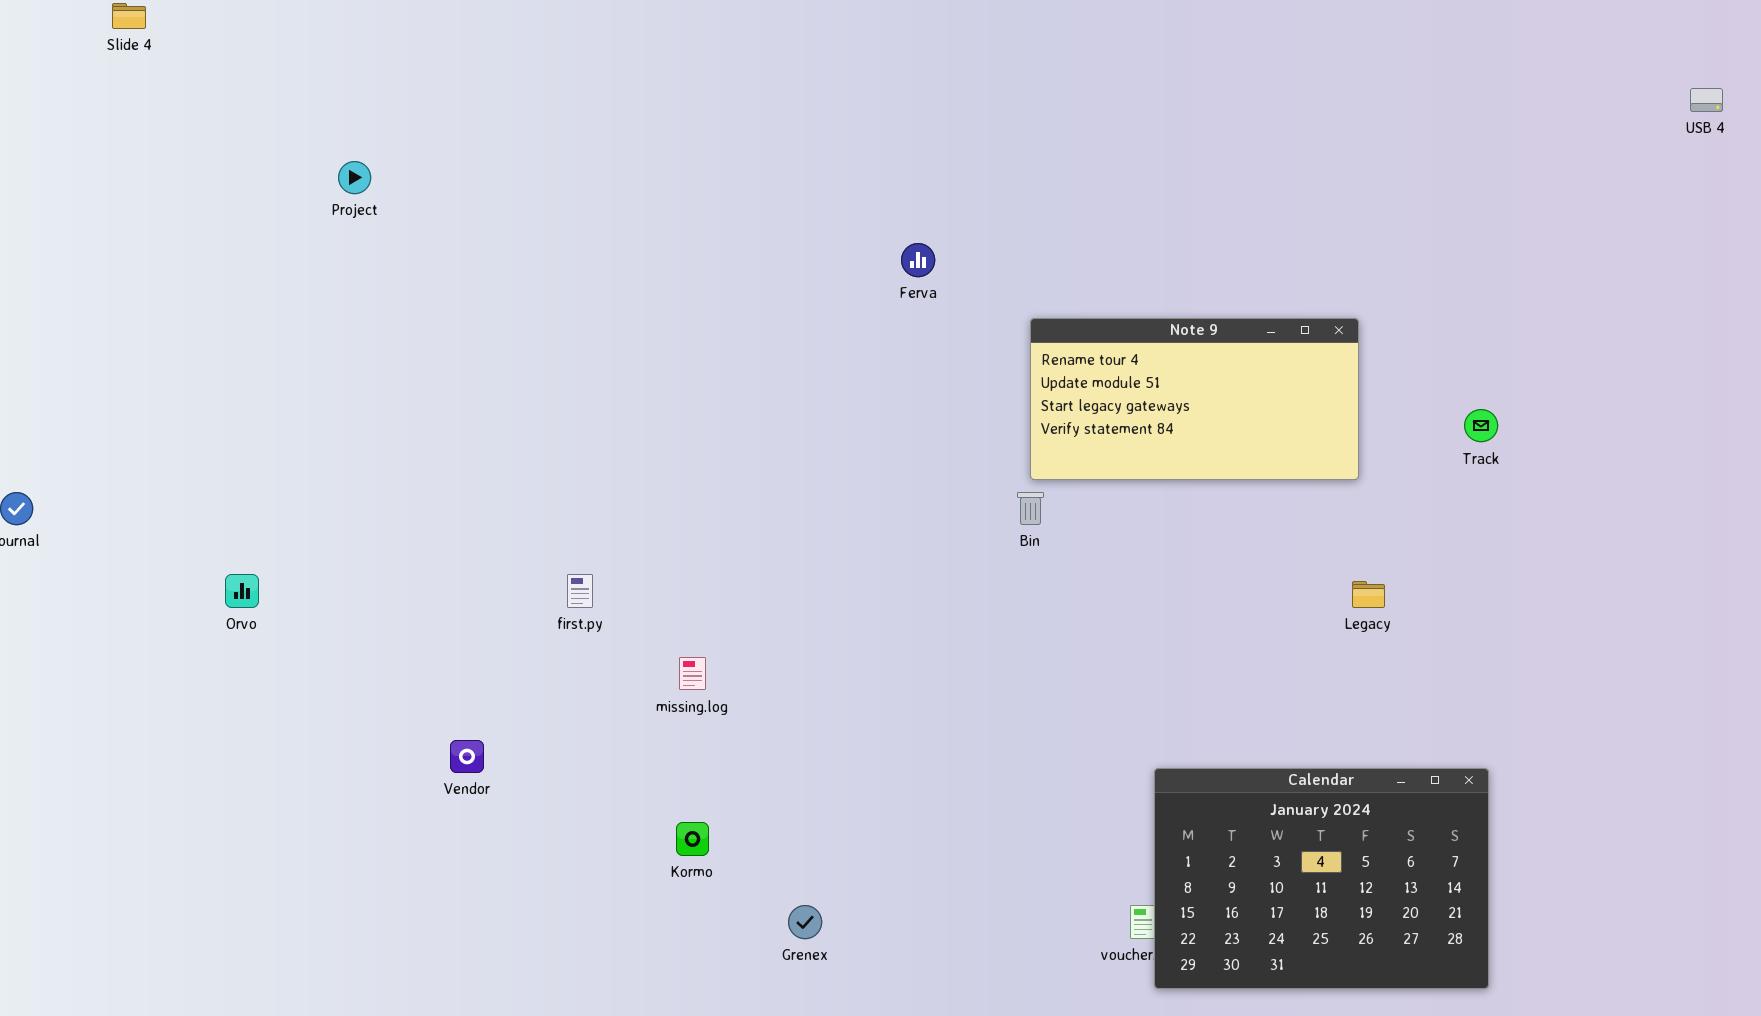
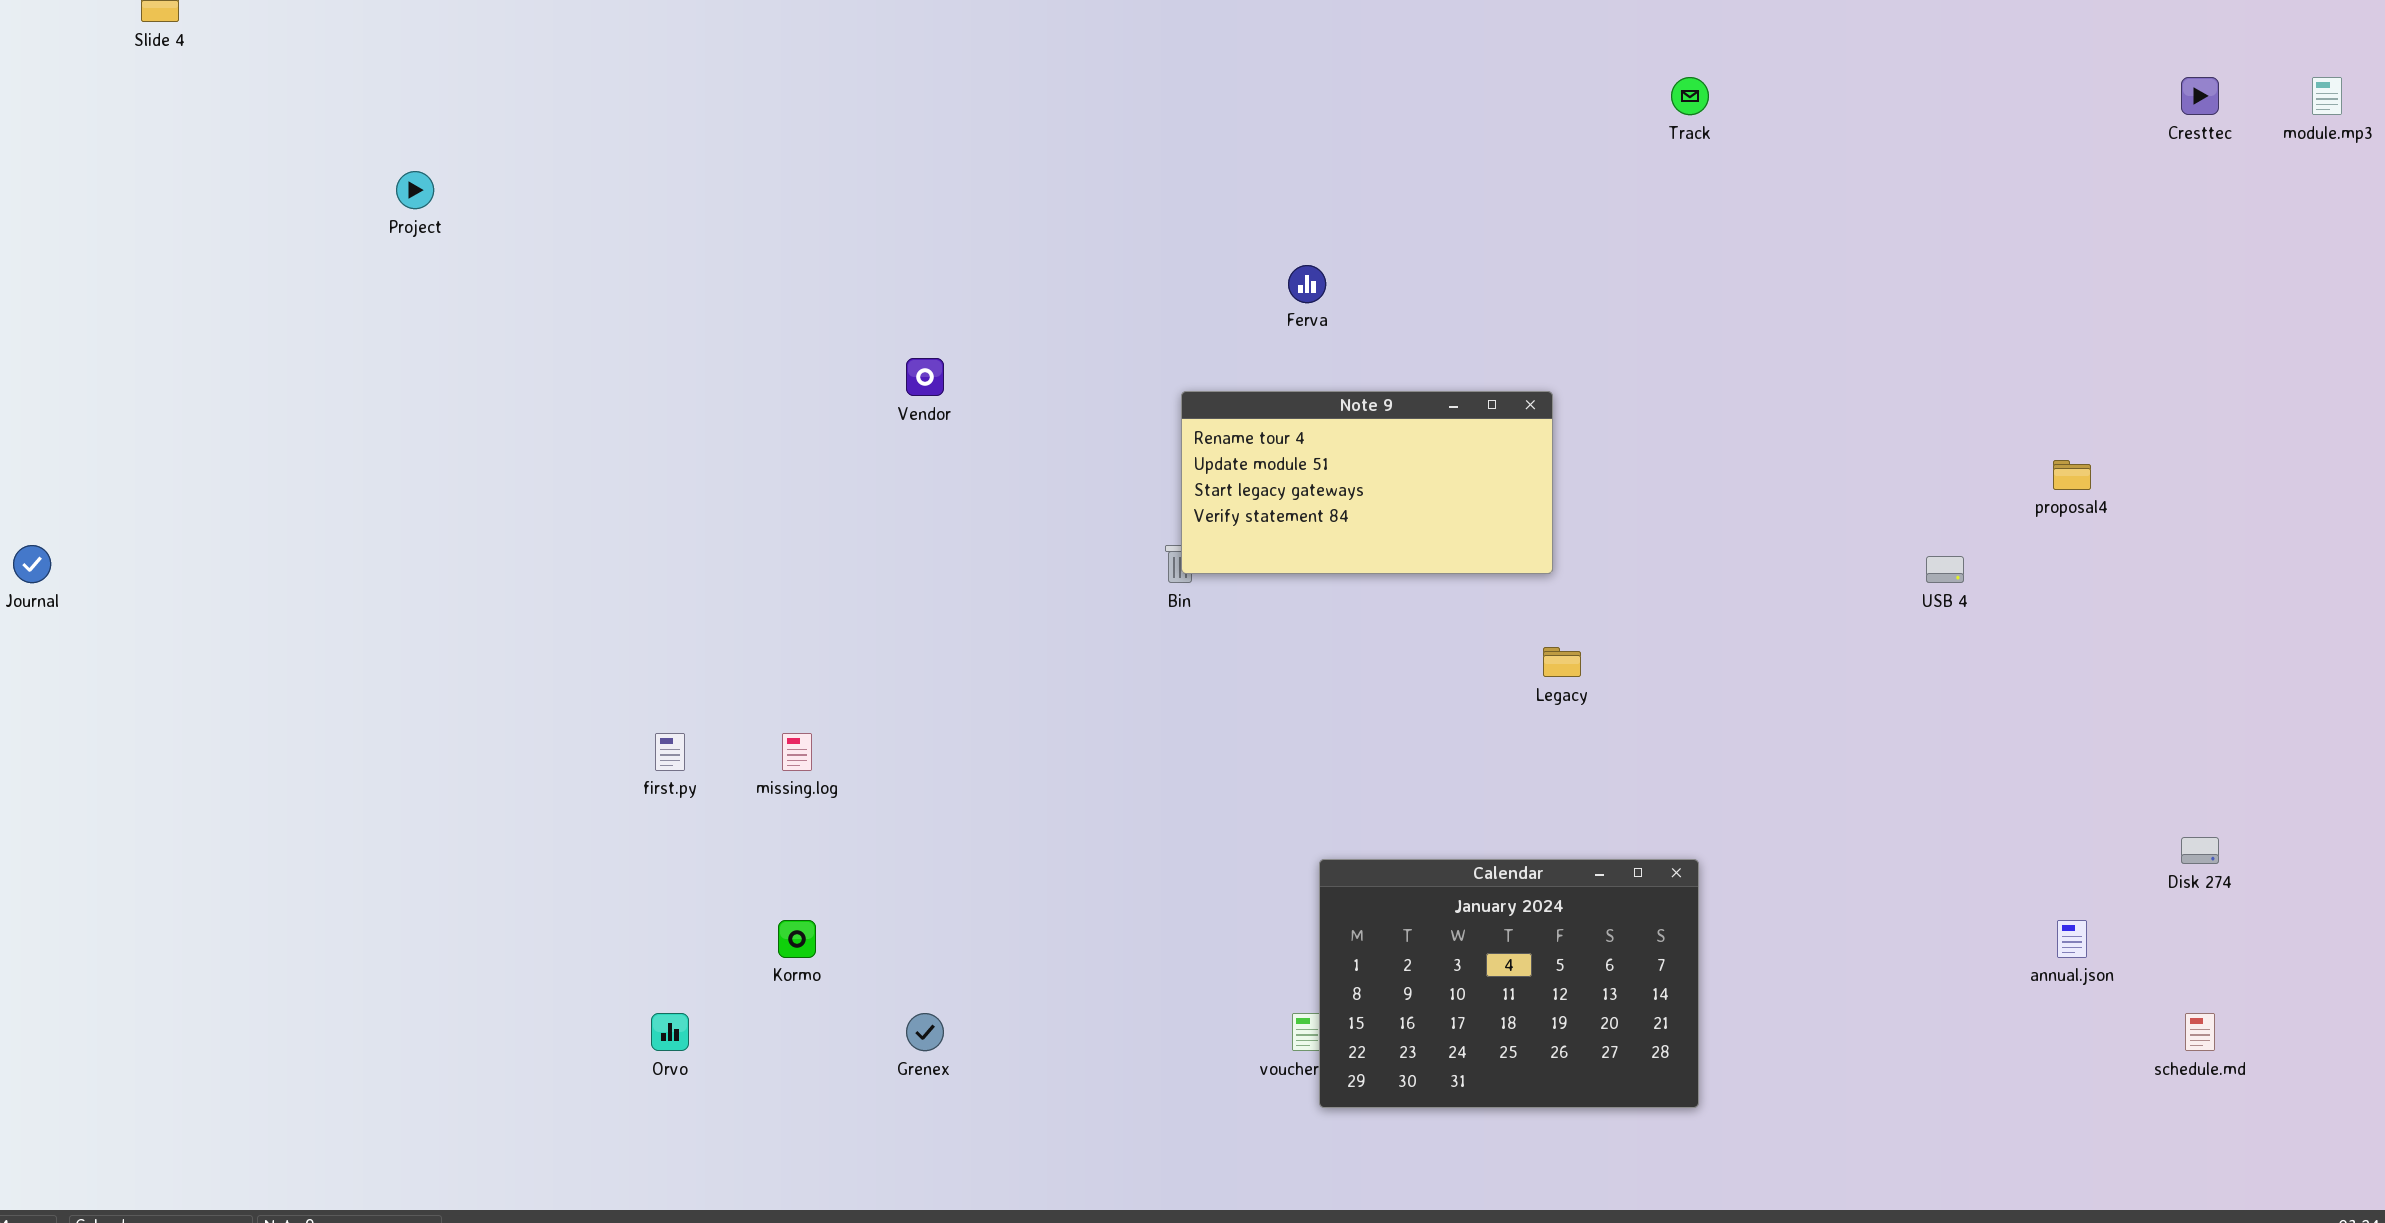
USB 4: [1690,88,1723,112] -> [1926,556,1964,583], moved
Ferva: [901,243,935,277] -> [1288,265,1326,303], moved
Note 9: [1030,318,1359,480] -> [1181,391,1553,574], moved
Track: [1464,409,1498,442] -> [1671,77,1709,115], moved
Orvo: [225,574,259,608] -> [651,1013,689,1051], moved
first.py: [567,574,593,608] -> [655,733,685,771], moved
Vendor: [450,740,484,773] -> [906,358,944,396], moved

